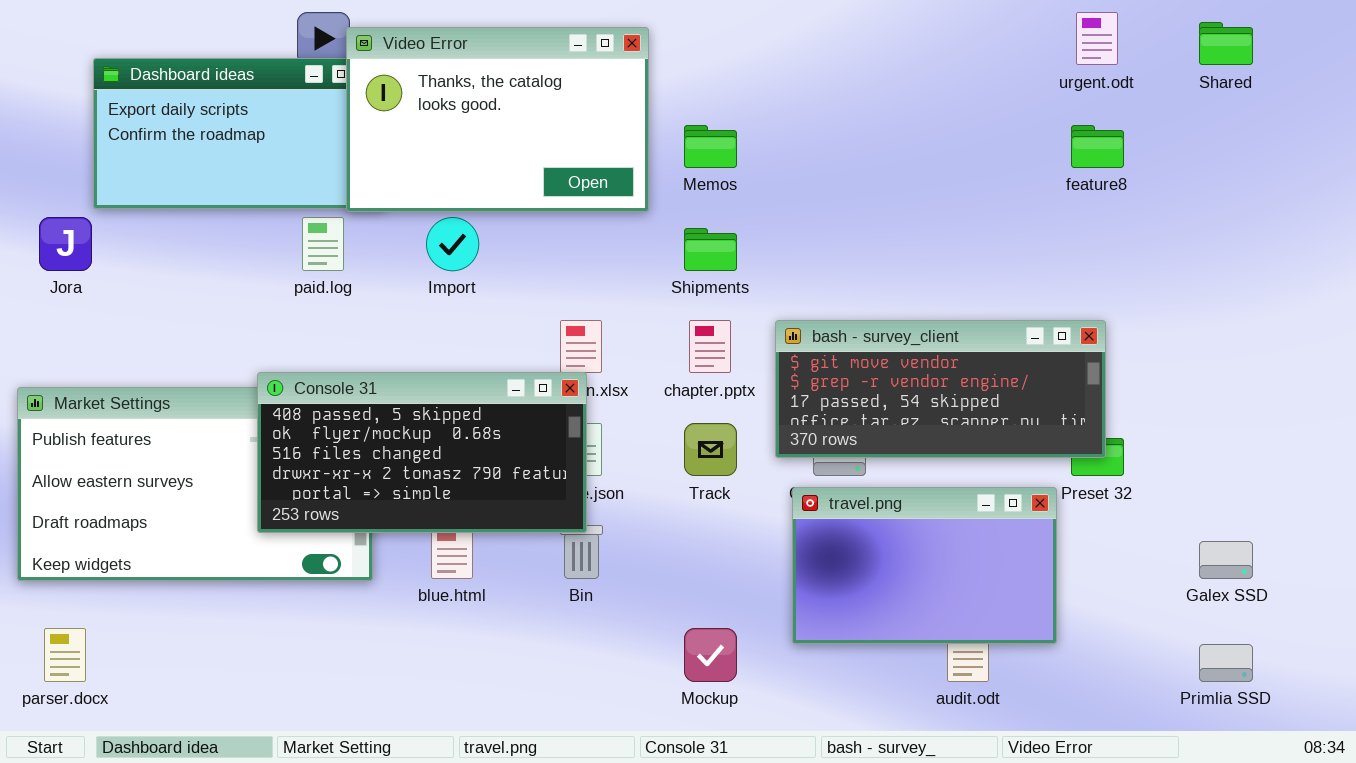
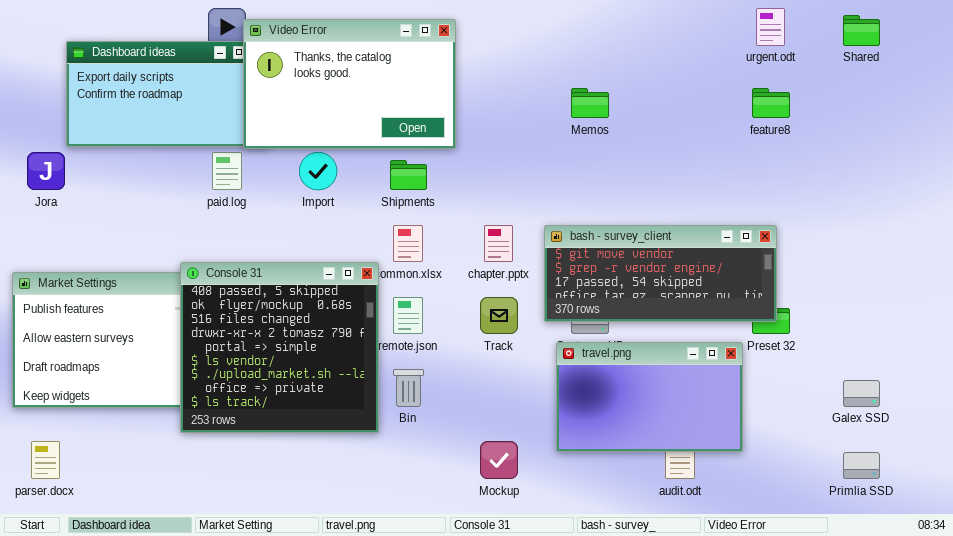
Memos: [684,125,737,168] -> [571,88,609,118], moved
Shipments: [684,228,737,271] -> [390,160,427,190], moved
Console 31: [257,372,587,533] -> [180,262,379,433], resized

